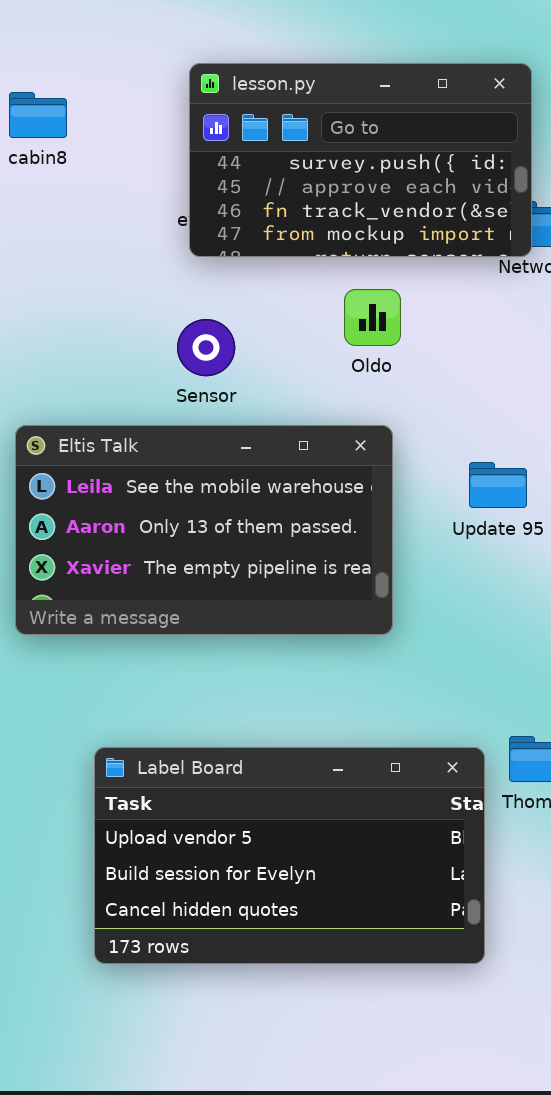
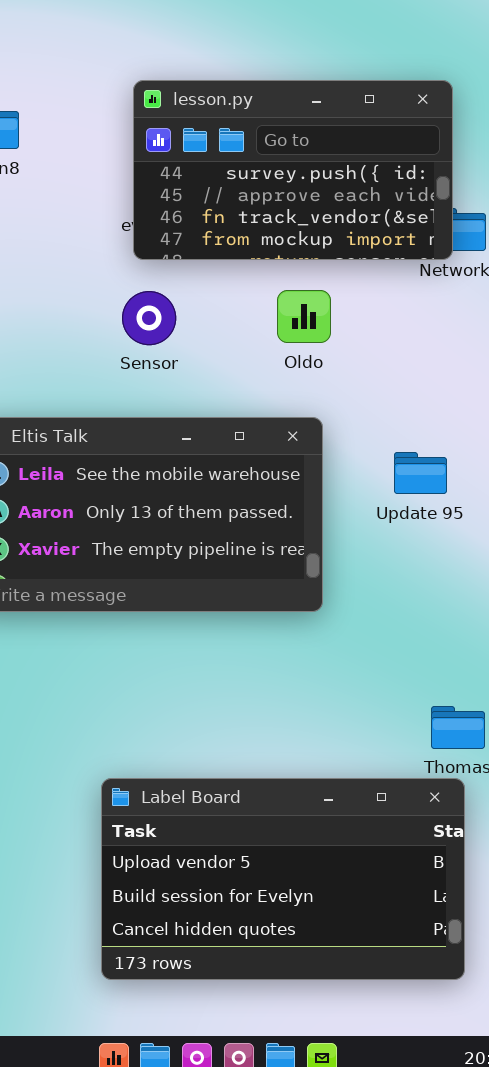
Sensor: [177,319,235,376] -> [122,291,176,345], moved
Label Board: [94,747,485,964] -> [101,778,465,980], moved

